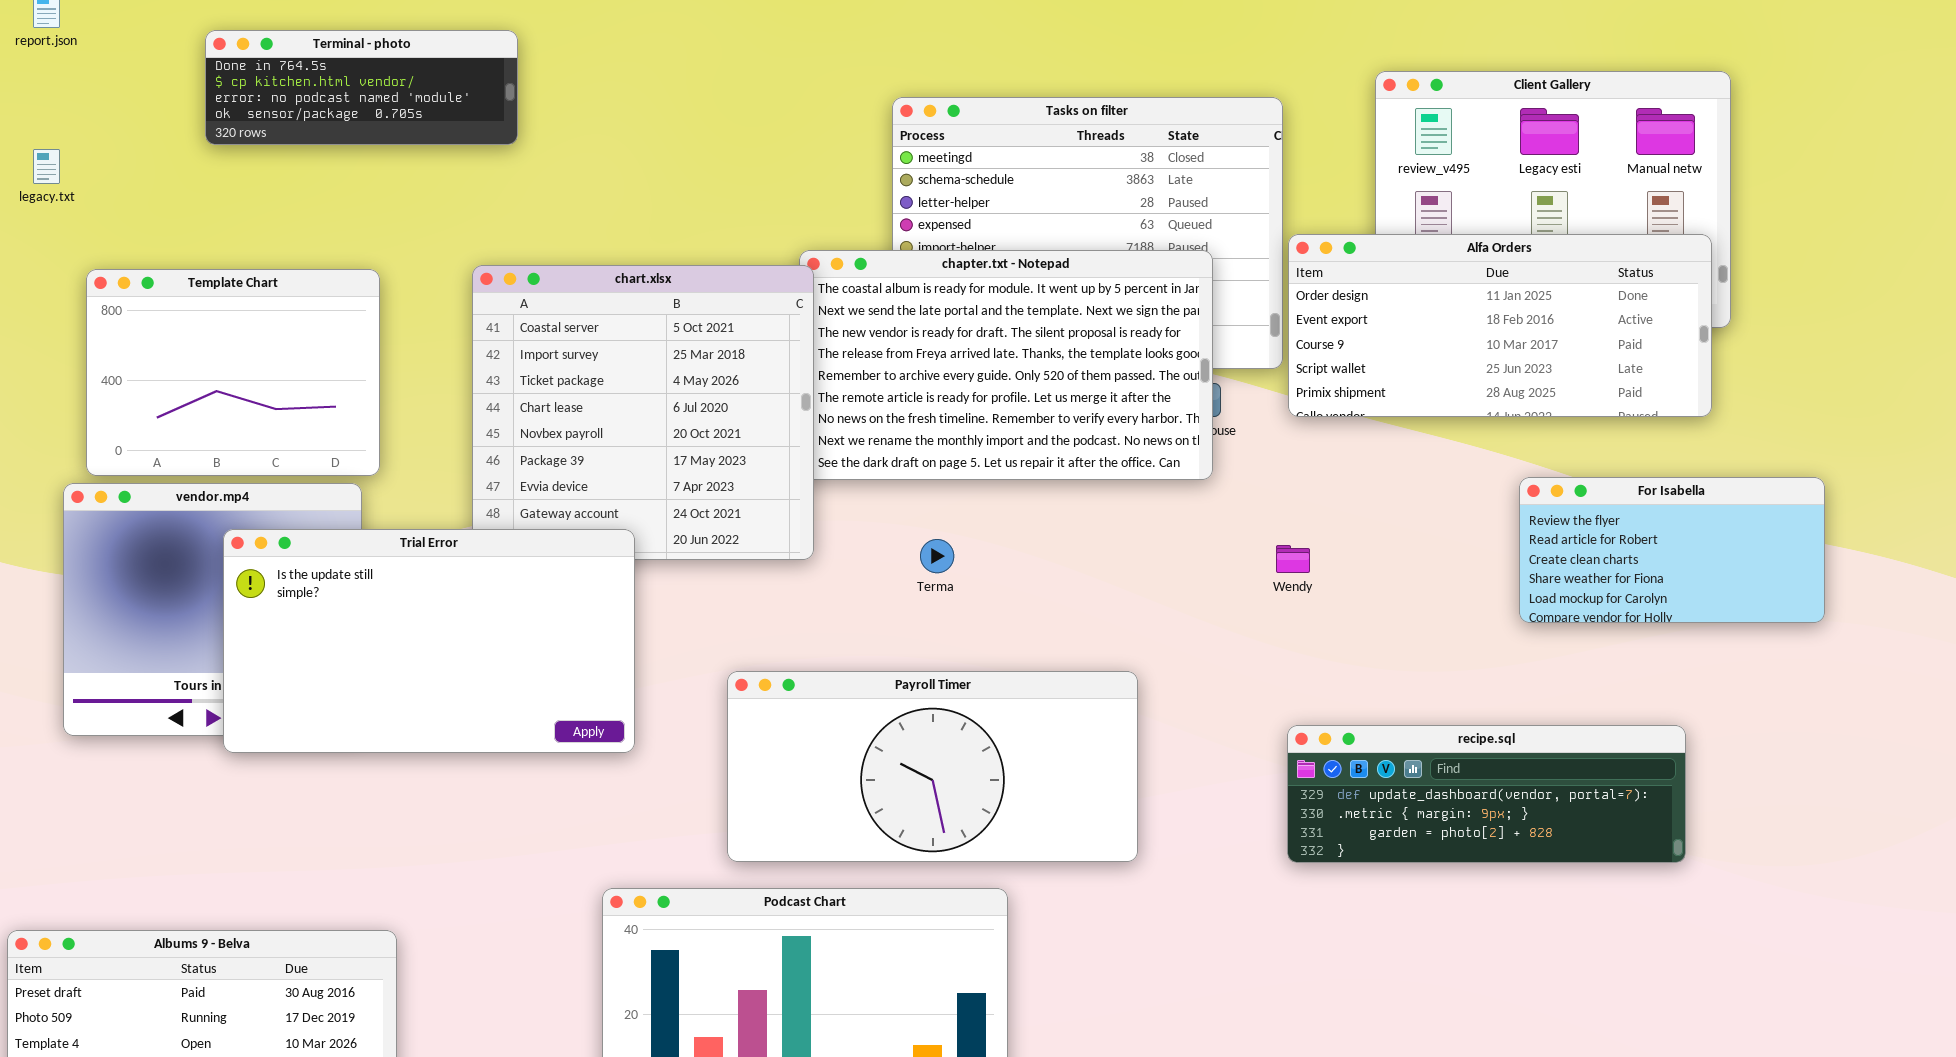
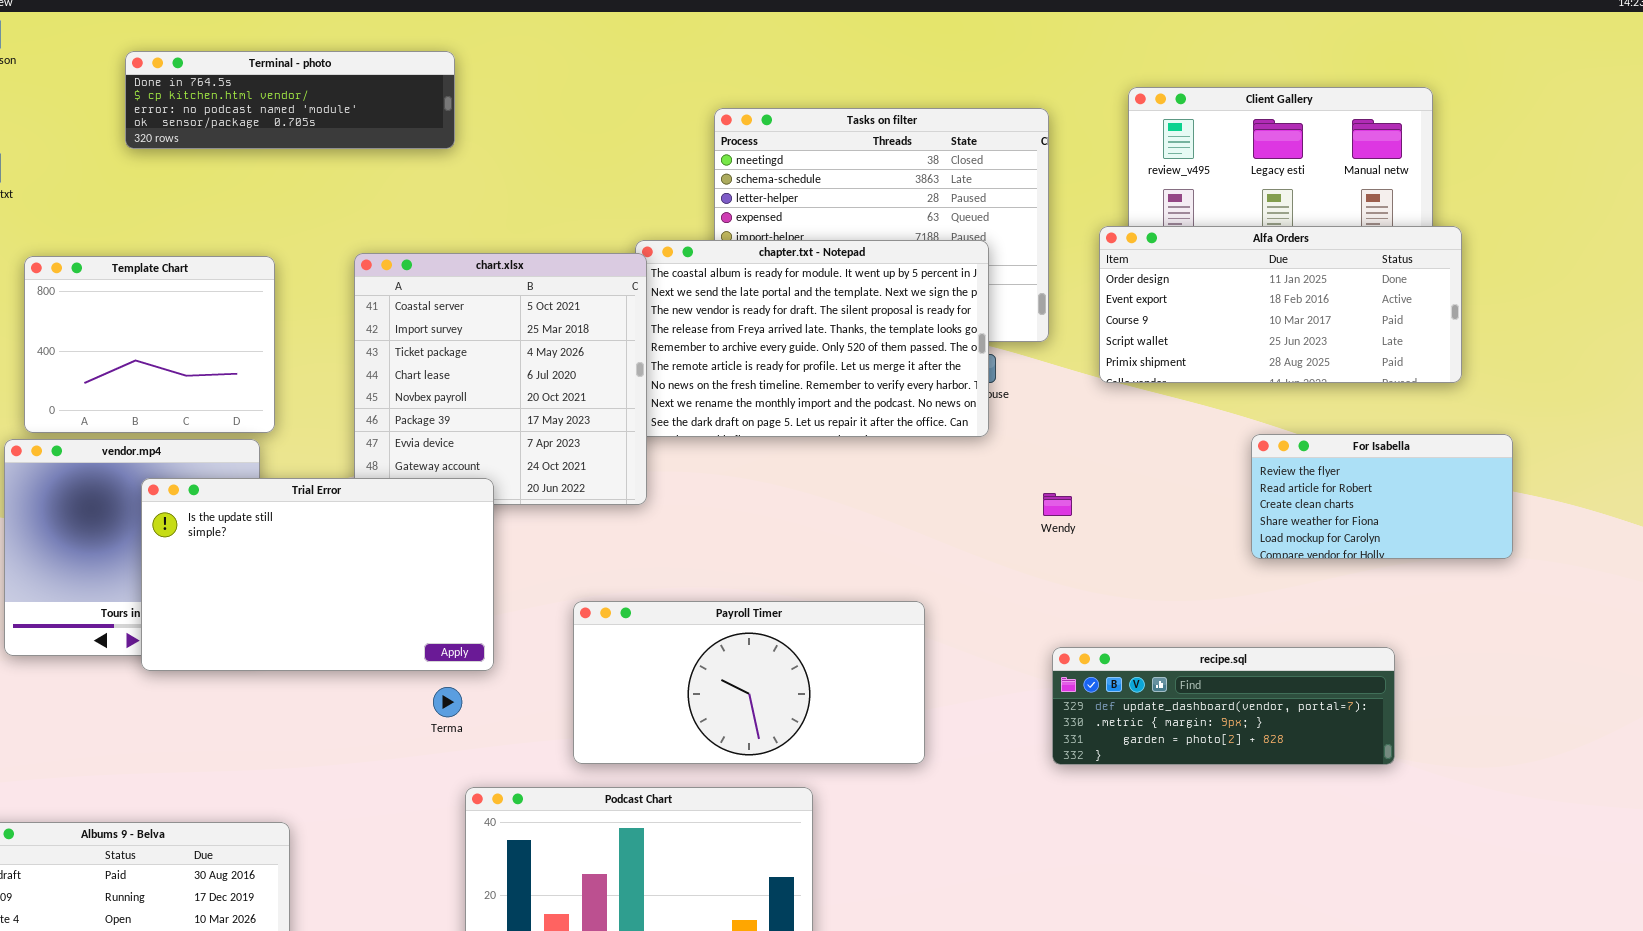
Terminal - photo: [205,30,518,145] -> [125,51,455,149], resized
Alfa Orders: [1288,234,1712,417] -> [1099,226,1462,383], moved
Terma: [920,539,954,573] -> [433,687,462,717], moved

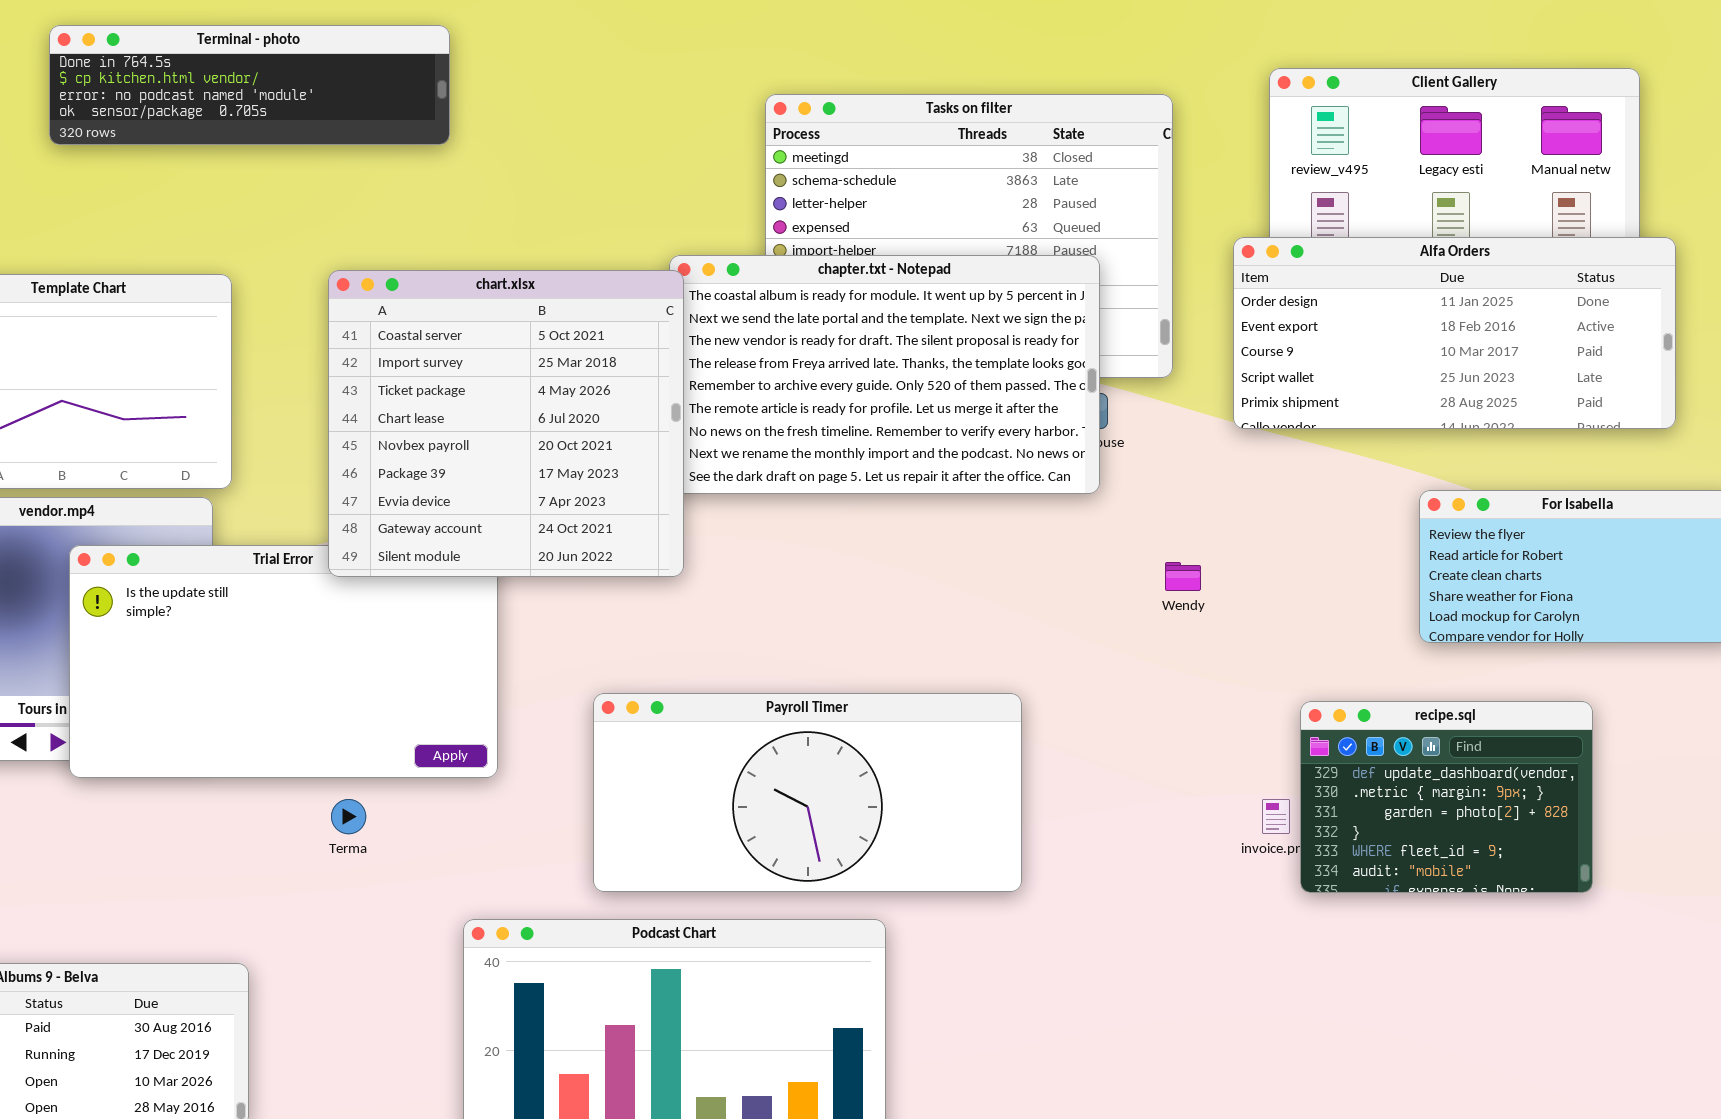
chart.xlsx: [354,253,647,505] -> [328,270,684,577], raised
recipe.sql: [1052,647,1395,765] -> [1300,701,1593,893], resized
Terma: [433,687,462,717] -> [331,799,366,834], moved

